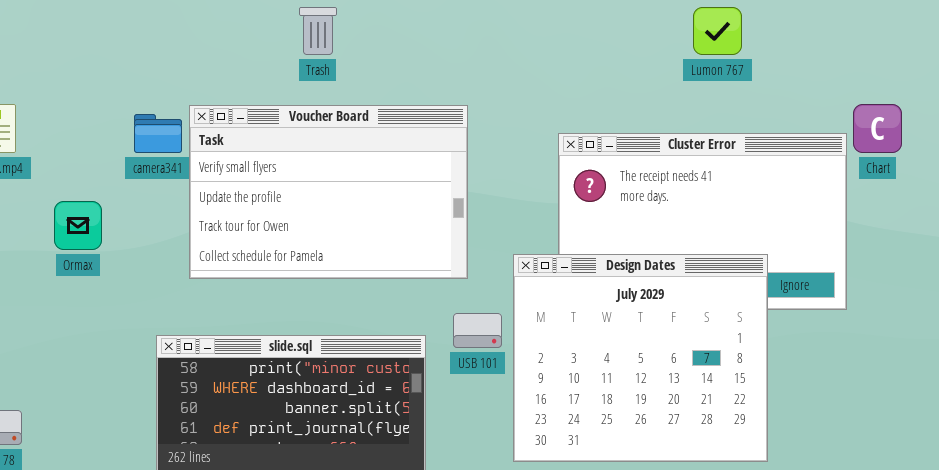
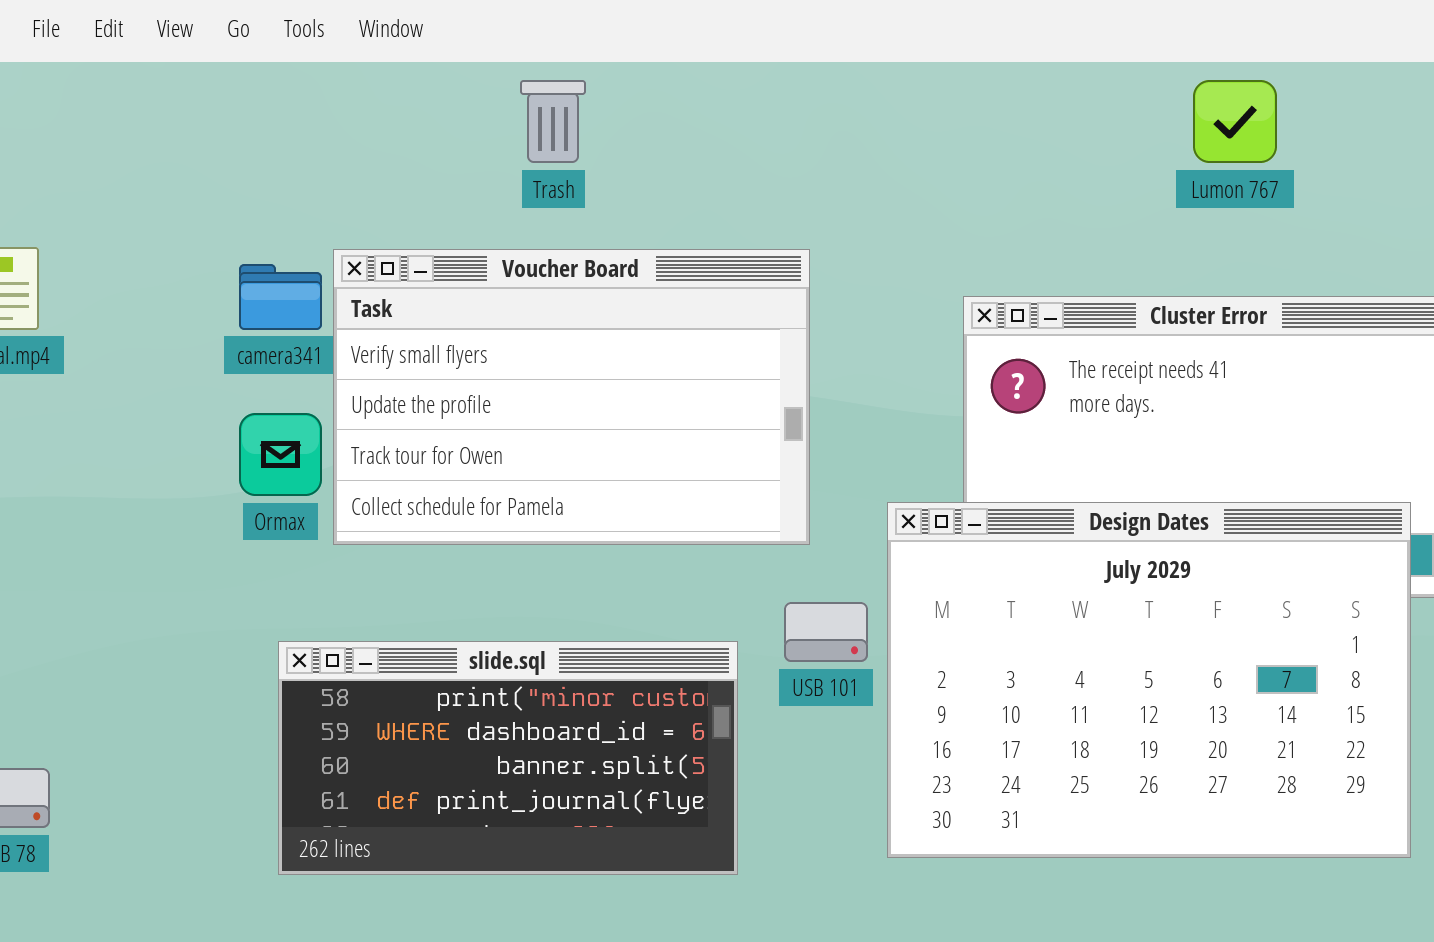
Ormax: [54,201,102,250] -> [239,413,322,496], moved
Design Dates: [513,254,768,462] -> [887,502,1411,858], resized

